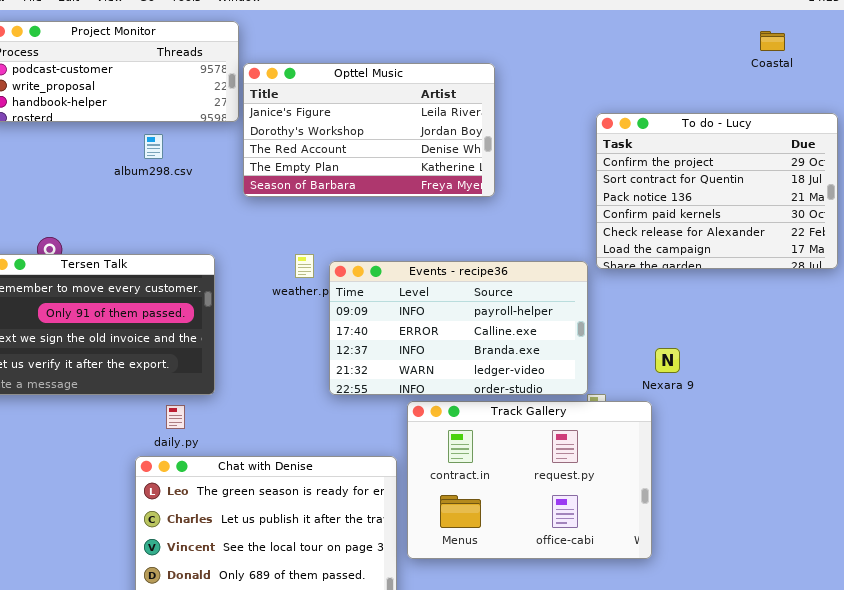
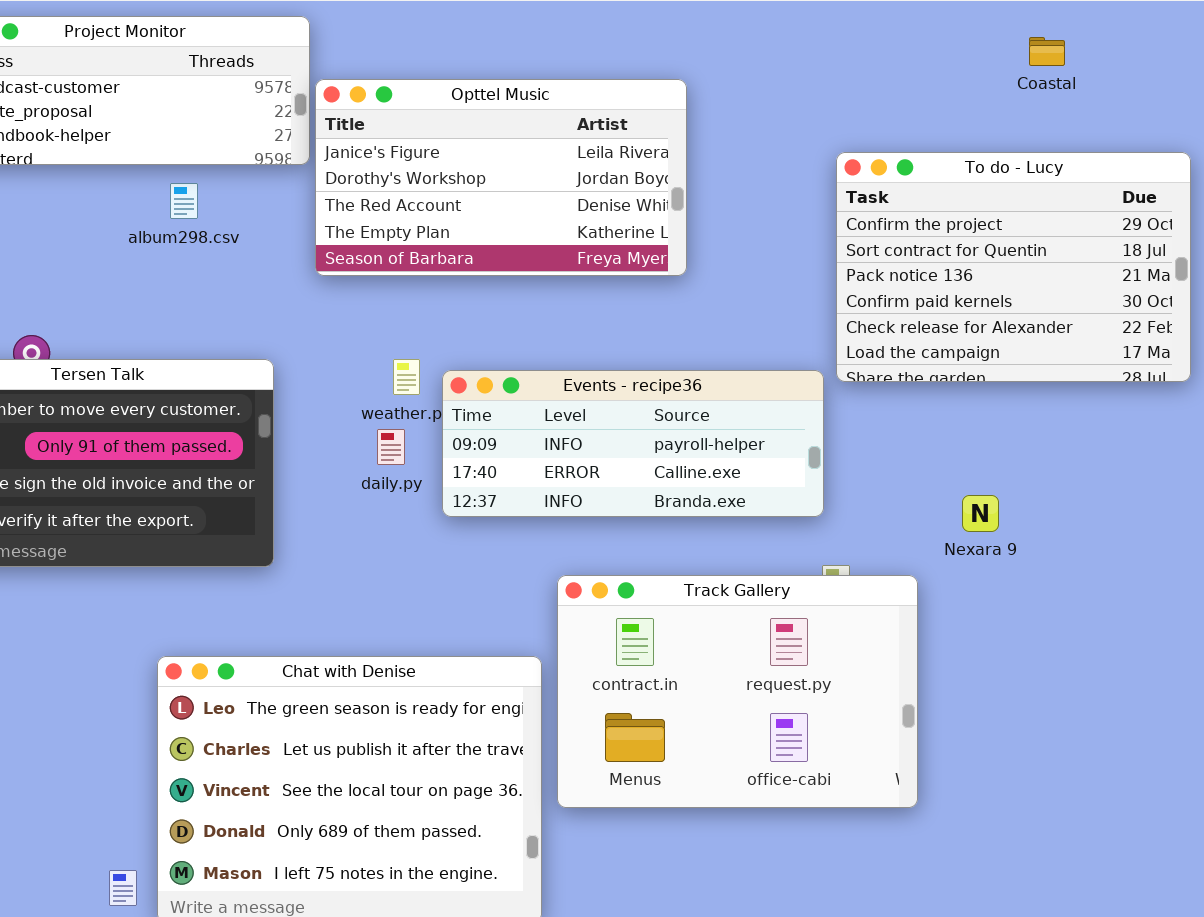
Coastal: [760,31,785,51] -> [1029,37,1065,66], moved
Events - recipe36: [329,261,588,395] -> [442,370,824,517], resized
Nexara 9: [655,348,680,373] -> [962,495,999,532], moved
daily.py: [166,405,185,429] -> [377,429,405,465], moved

